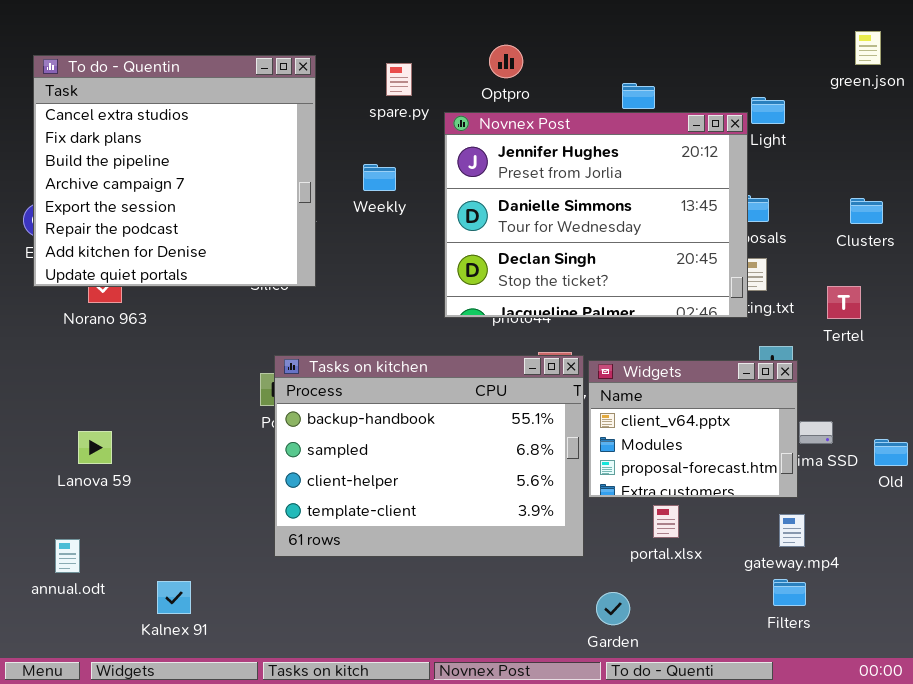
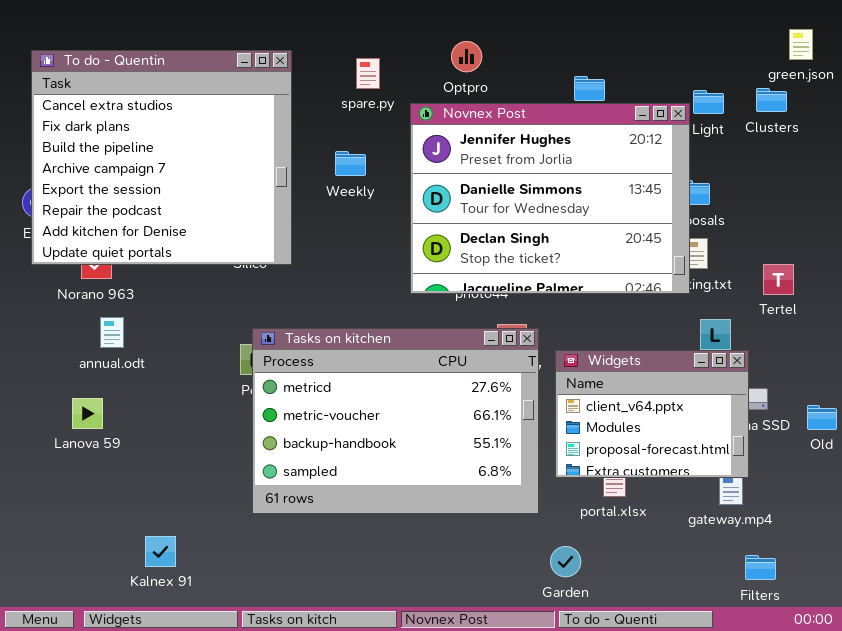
Clusters: [850,198,883,224] -> [756,88,787,112], moved
Tasks on kitchen: [274,355,584,557] -> [252,328,539,514], scrolled up 2 rows
Widgets: [588,360,798,498] -> [555,350,749,478], moved
annual.odt: [55,539,80,573] -> [100,317,124,348], moved
Filters: [773,579,806,606] -> [745,555,776,580], moved

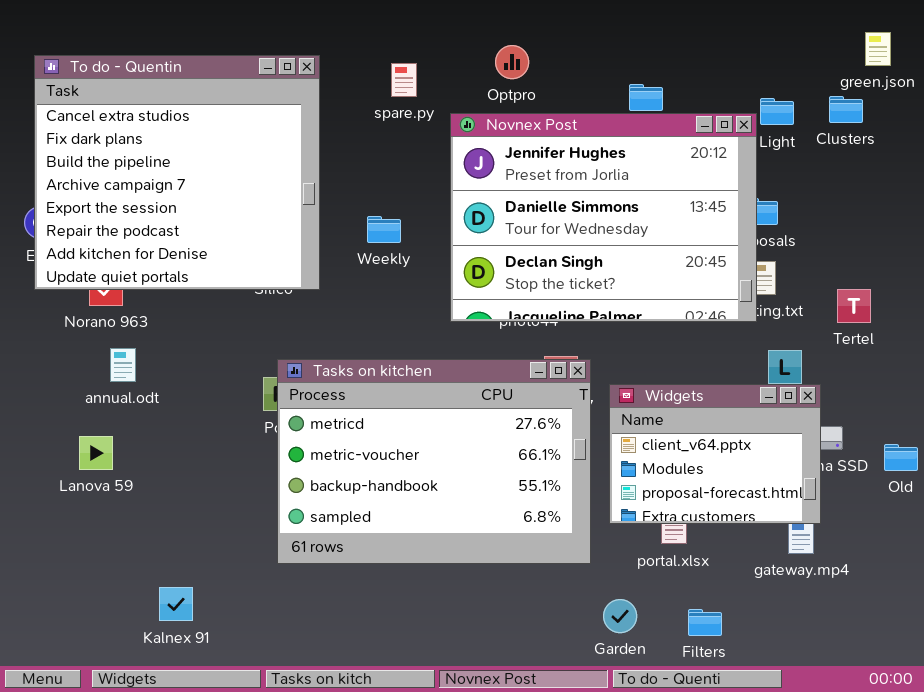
Weekly: [335,151,366,176] -> [367,216,401,243], moved
Filters: [745,555,776,580] -> [688,609,722,636], moved

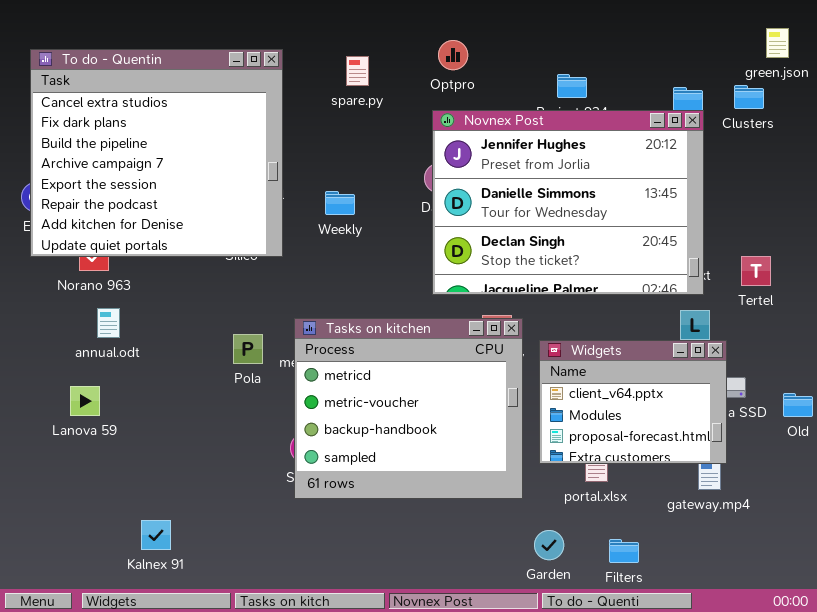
Novnex Post: [450,113,757,322] -> [432,110,704,295], moved
Tasks on kitchen: [277,359,591,564] -> [294,318,523,499], resized

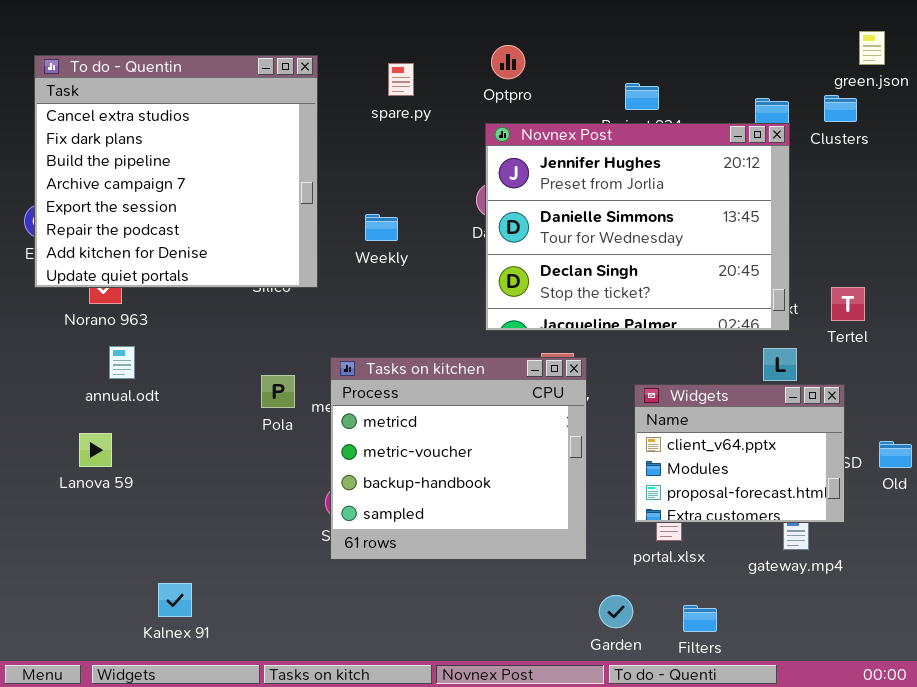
Widgets: [539,340,727,464] -> [634,384,845,523], moved

